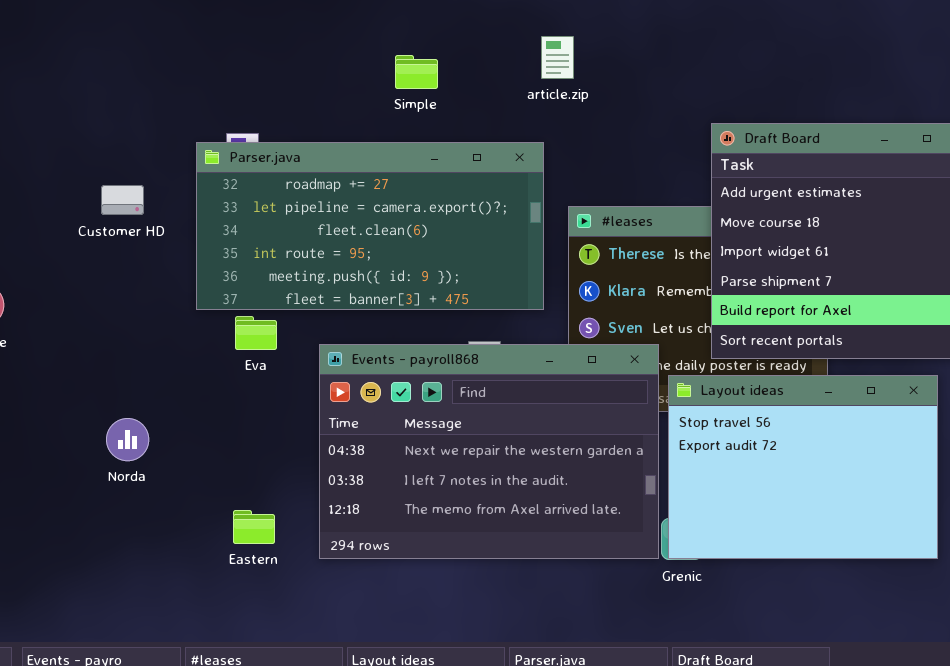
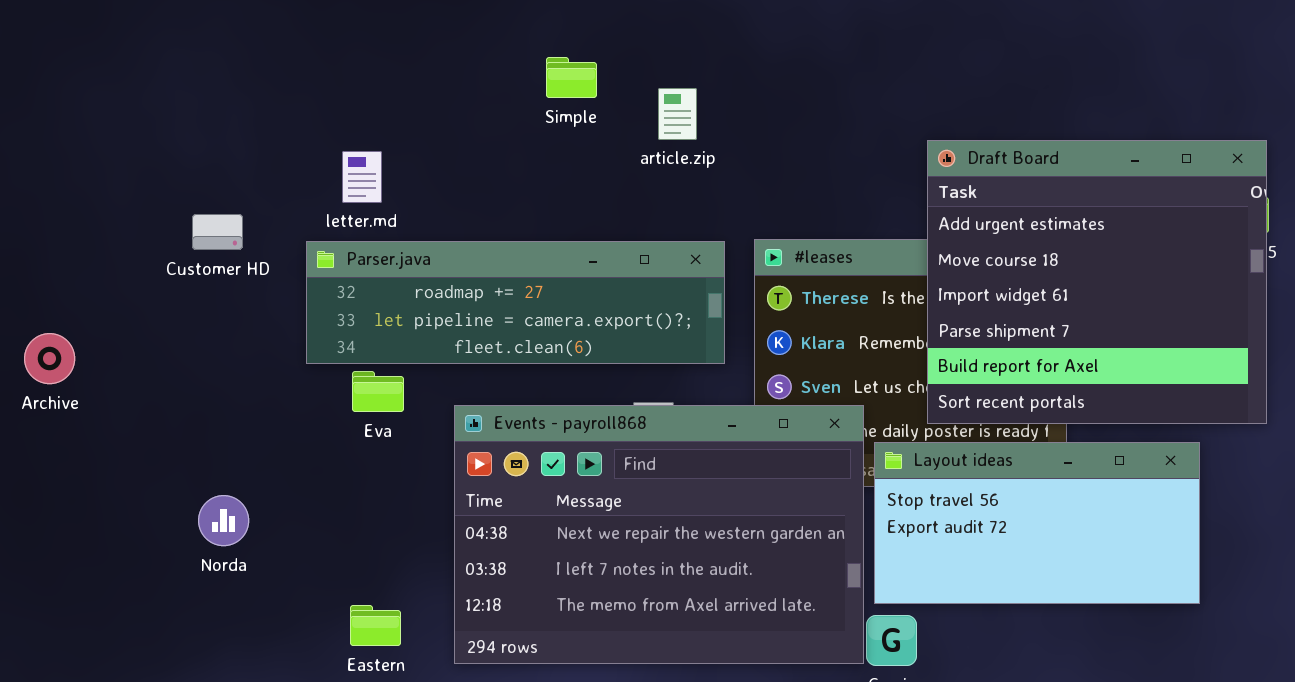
article.zip: [541,36,574,79] -> [658,88,697,140], moved
Parser.java: [196,142,544,310] -> [306,241,725,364], resized
Layout ideas: [668,375,938,559] -> [874,442,1200,604], resized

